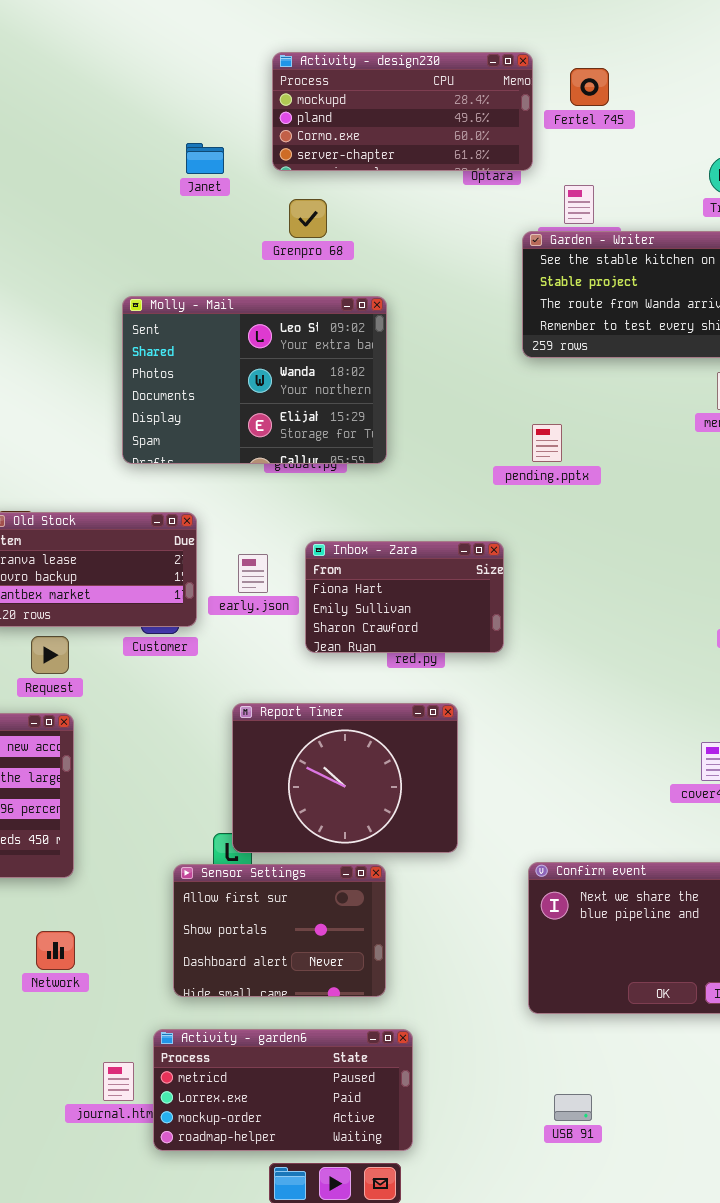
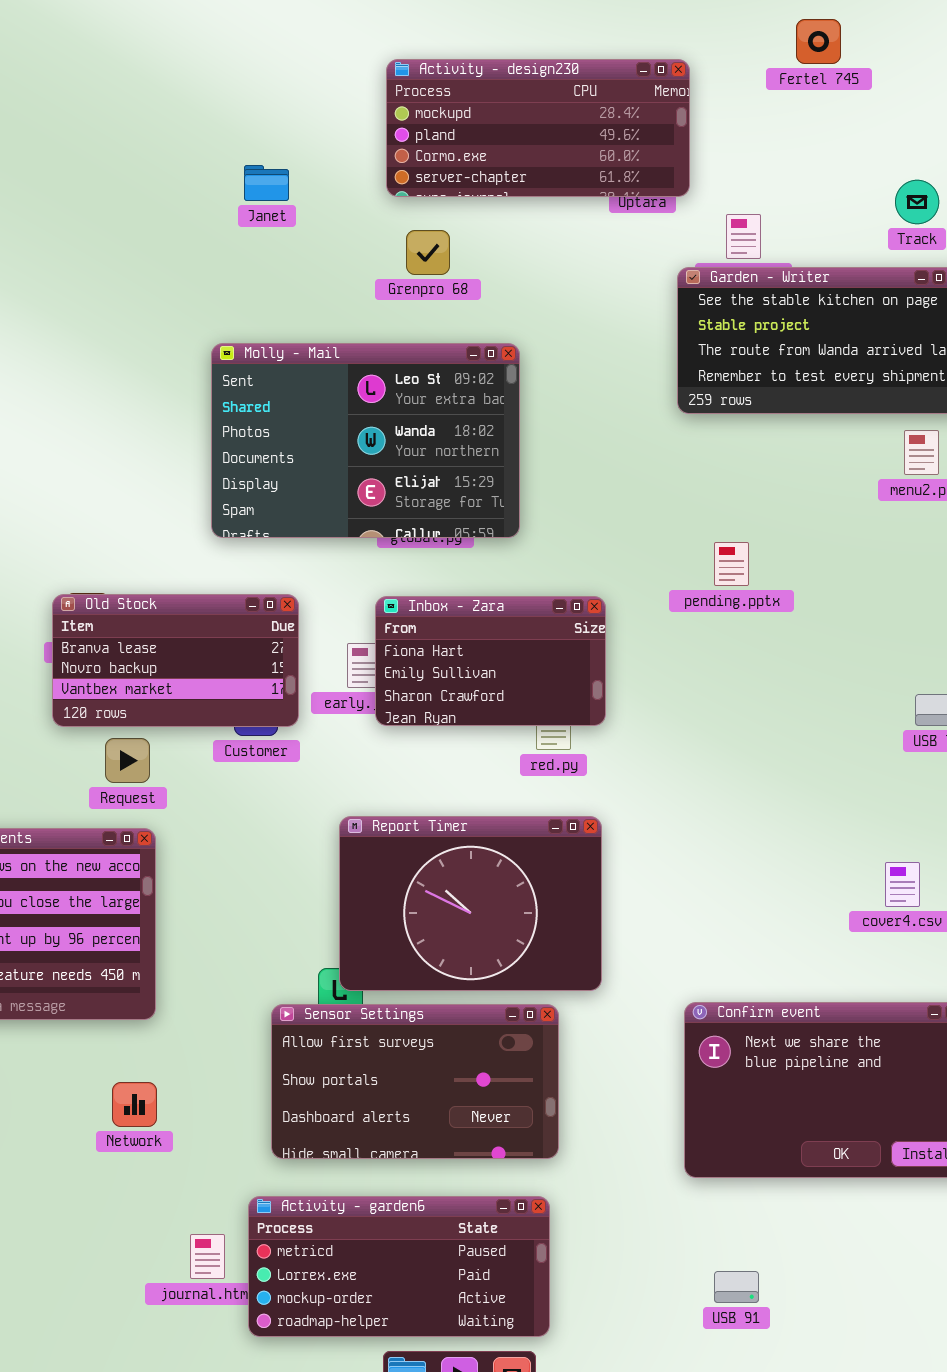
Fertel 745: [570,68,609,106] -> [796,19,841,64], moved
Janet: [186,143,224,174] -> [244,165,289,201], moved
pending.pptx: [532,424,562,462] -> [714,542,749,586], moved
Inbox - Zara: [305,541,504,653] -> [375,596,606,726], moved
Sensor Settings: [173,864,386,997] -> [271,1004,559,1159], resized

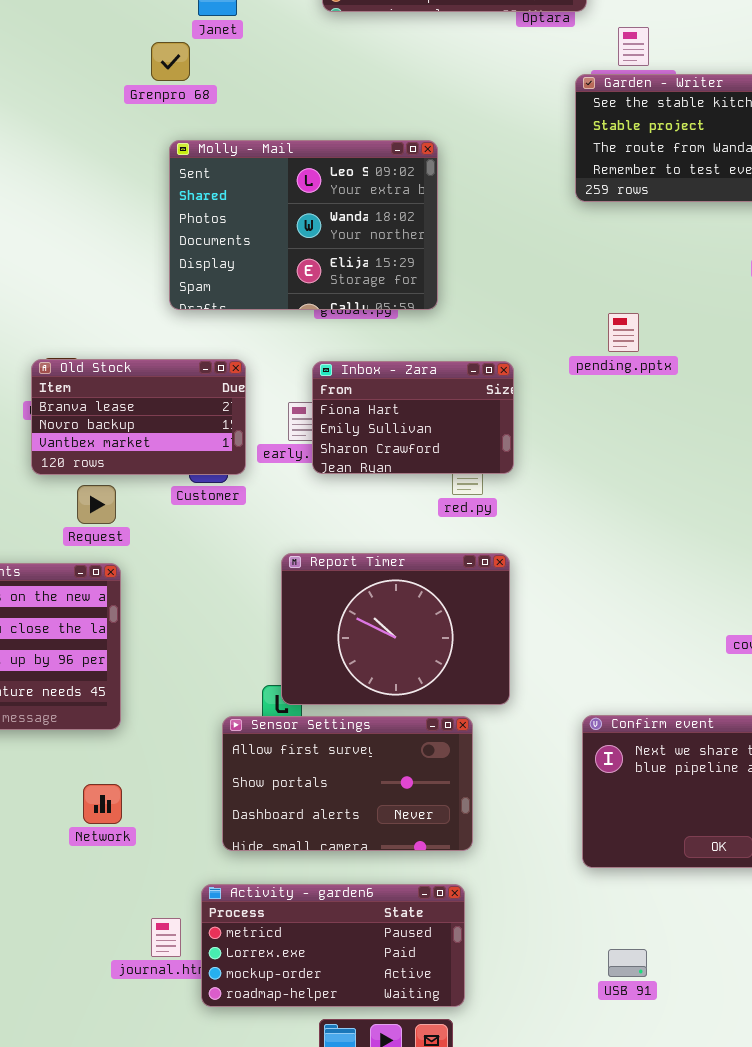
Grenpro 68: [406,230,450,275] -> [151,42,190,81], moved

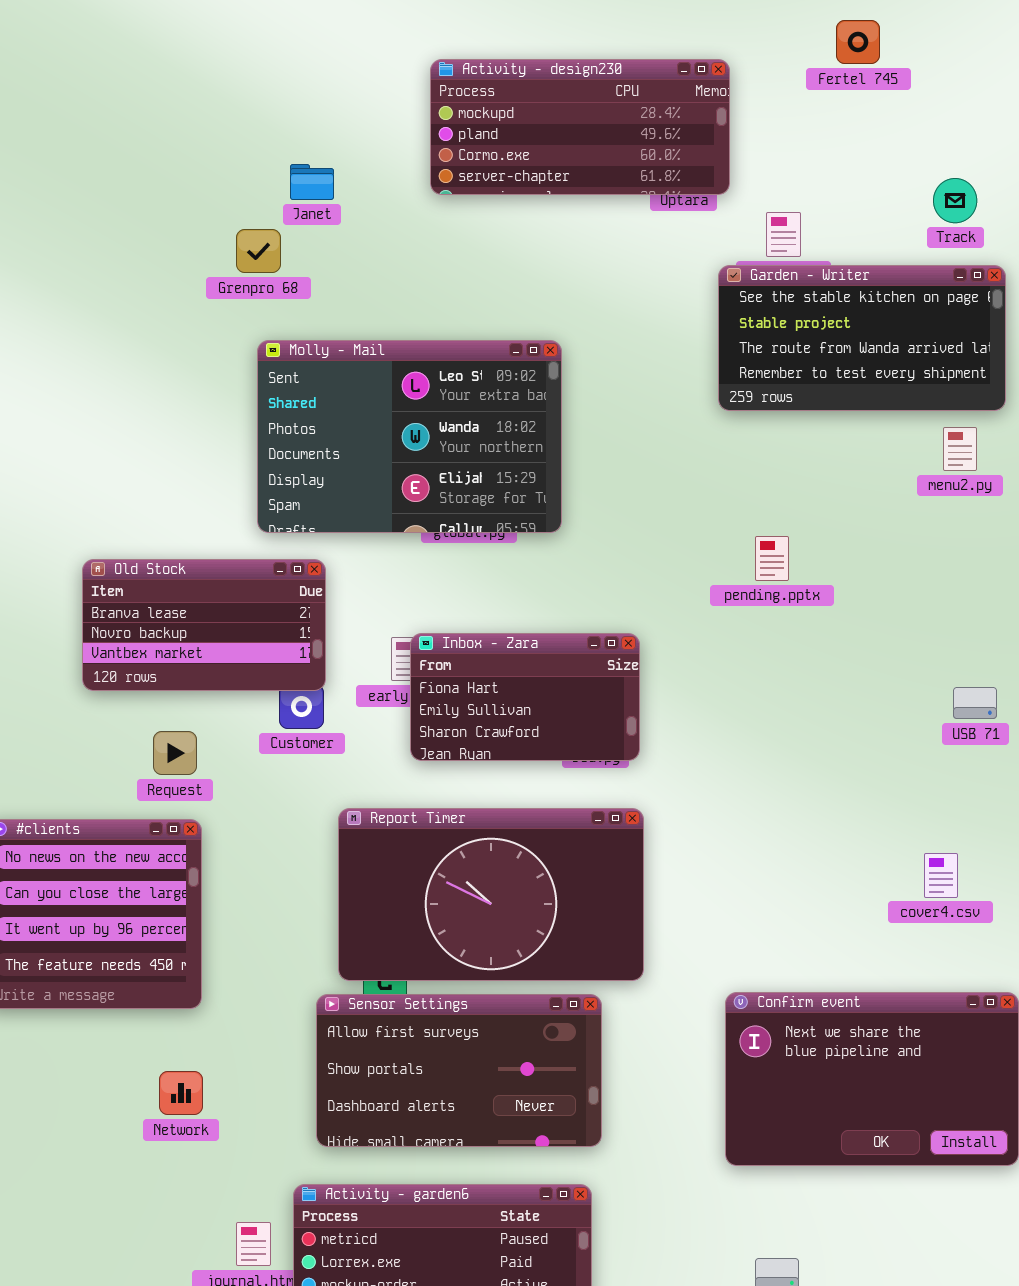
Old Stock: [31,359,246,475] -> [82,559,326,691], moved
Inbox - Zara: [312,361,514,474] -> [410,633,640,761], moved
Report Timer: [281,553,510,705] -> [338,808,644,981], resized

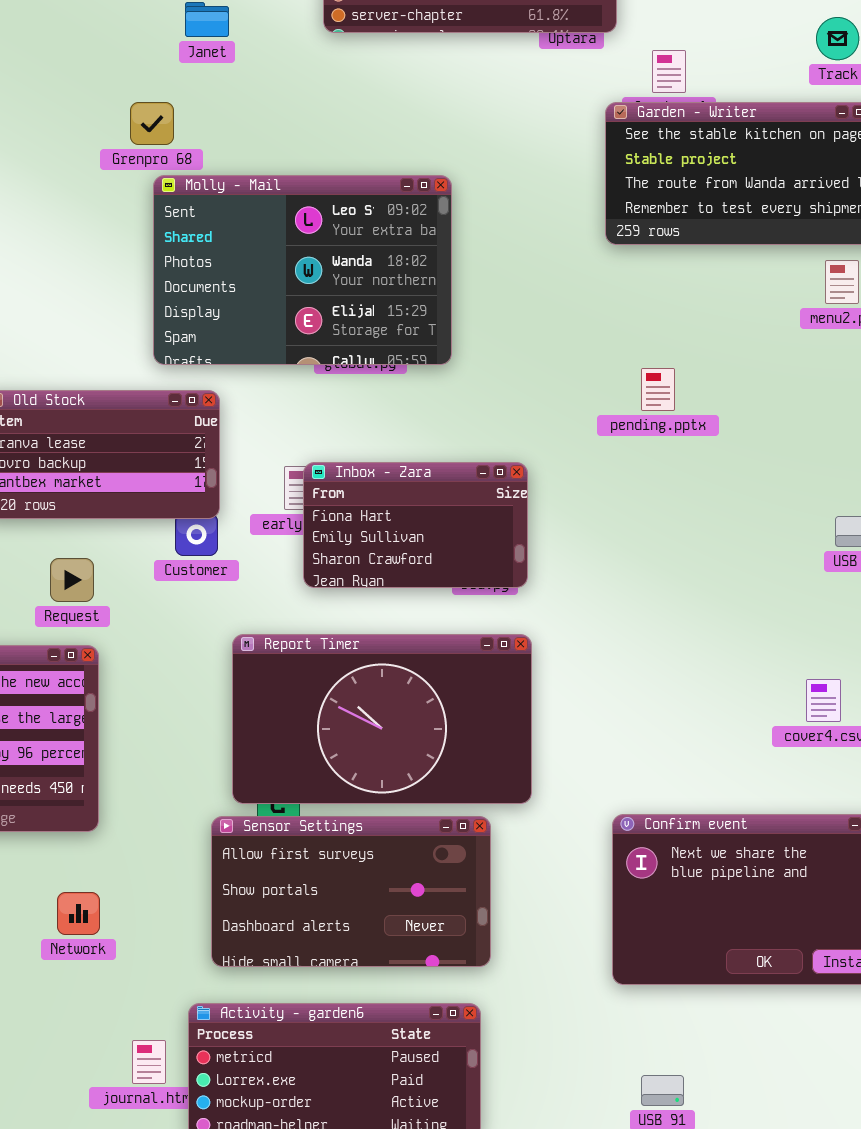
Grenpro 68: [236,229,281,273] -> [130,102,174,145], moved

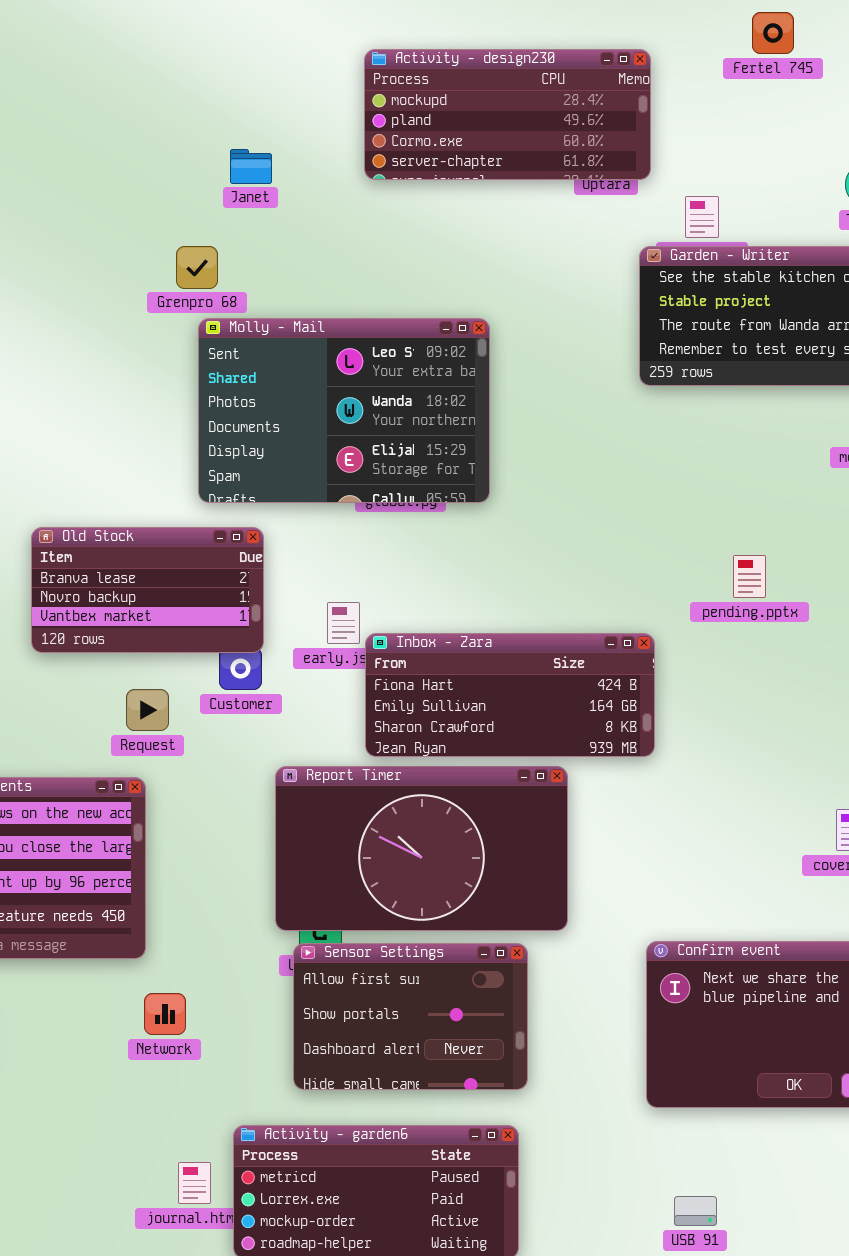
pending.pptx: [641,368,675,411] -> [733,555,766,598], moved
Inbox - Zara: [303,462,528,588] -> [365,633,655,757], moved, resized
Request: [50,558,94,602] -> [126,689,169,731], moved
Sensor Settings: [211,816,491,967] -> [293,943,528,1090], resized
Network: [57,892,100,935] -> [144,993,186,1035], moved

